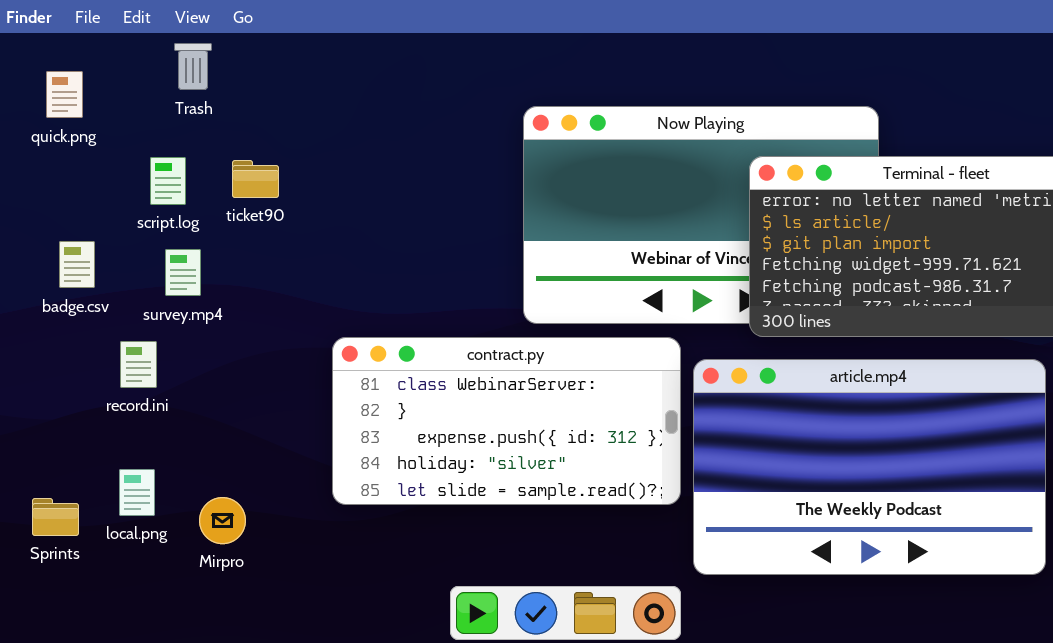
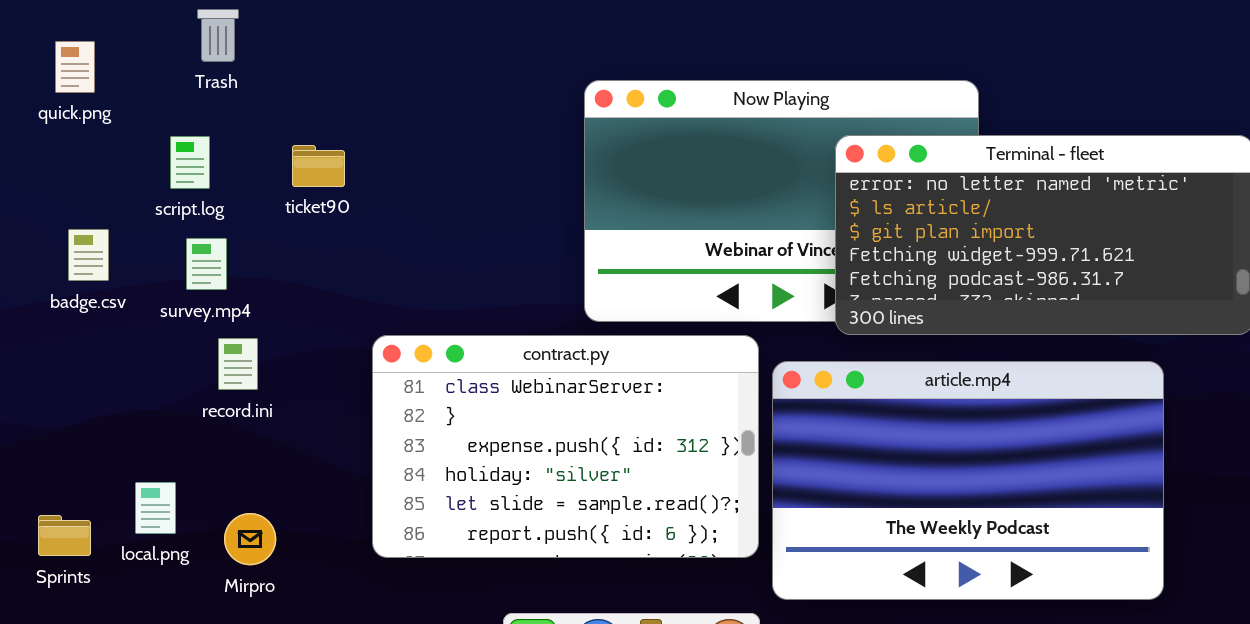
ticket90: [232,160,279,198] -> [292,145,345,187], moved
contract.py: [332,337,681,505] -> [372,335,759,558], resized
record.ini: [120,341,157,388] -> [218,338,258,390], moved

